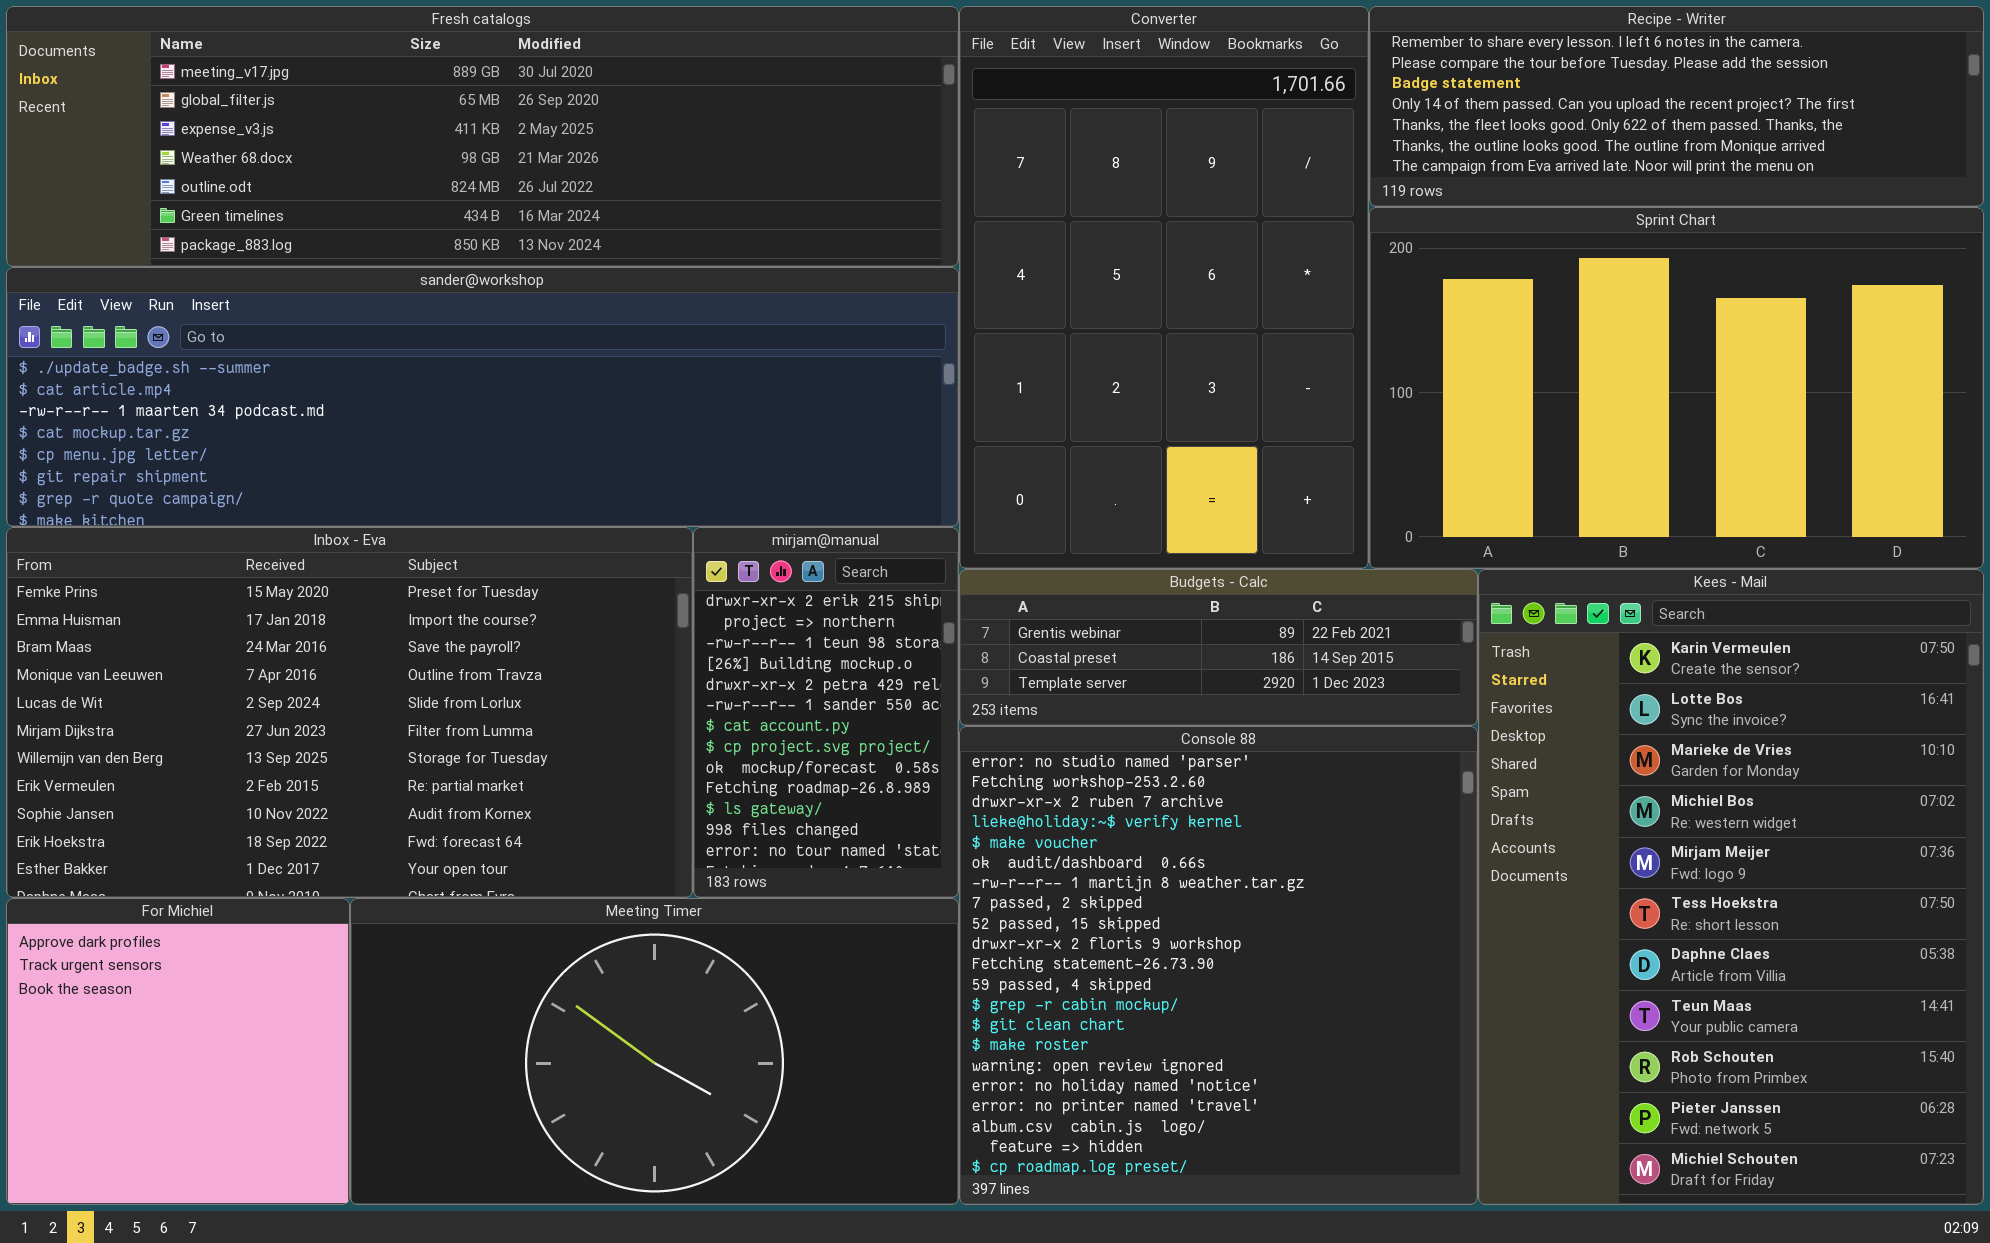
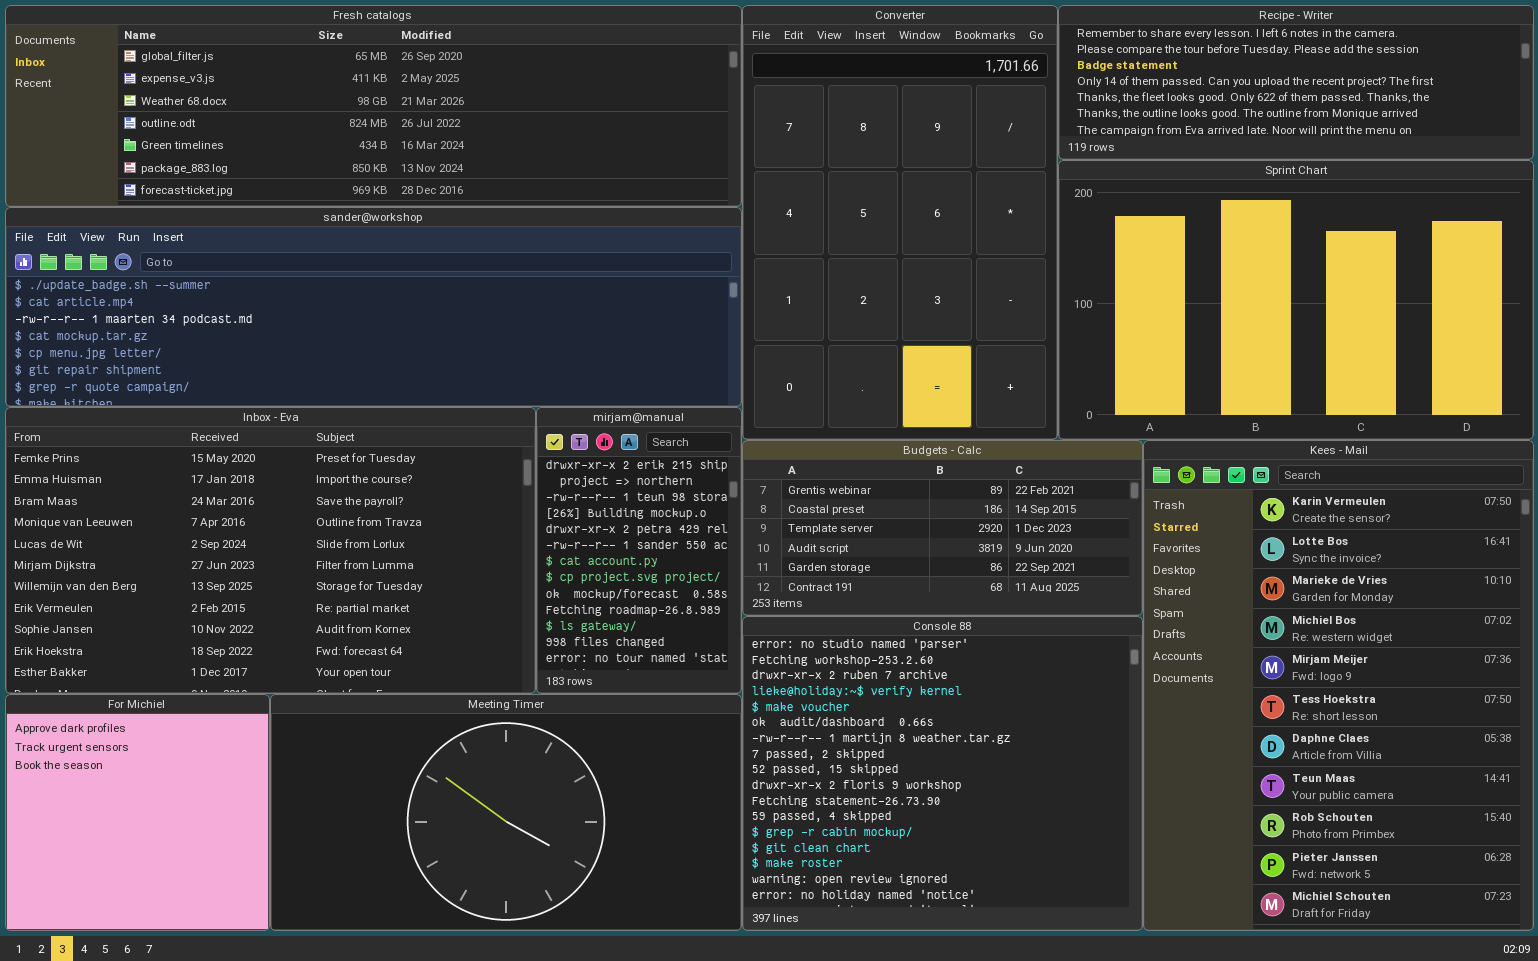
Fresh catalogs: [6,6,959,267] -> [5,5,742,207], scrolled down 1 row
Budgets - Calc: [959,569,1478,726] -> [742,440,1143,616], resized
Console 88: [959,726,1478,1205] -> [742,616,1143,931], resized

